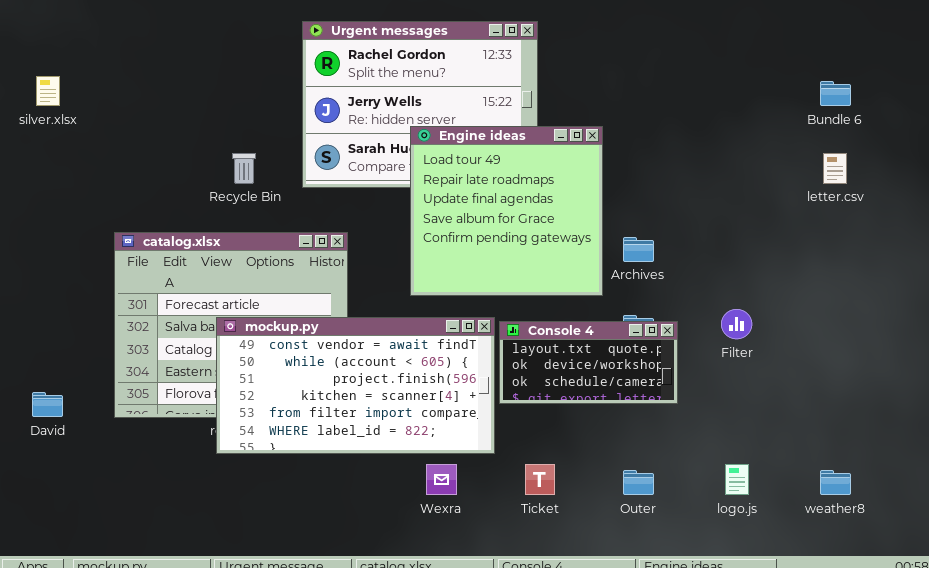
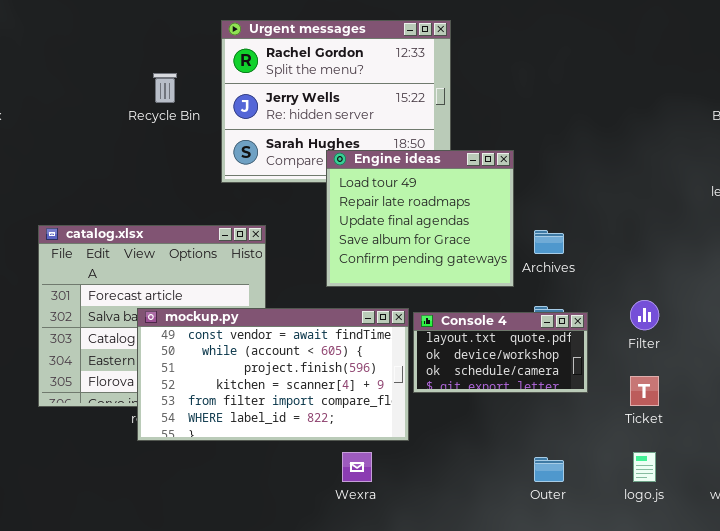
Engine ideas: [410,126,603,296] -> [326,150,514,287], resized
Recycle Bin: [232,153,256,184] -> [153,73,177,103], moved
Ticket: [525,464,555,495] -> [630,376,659,406], moved

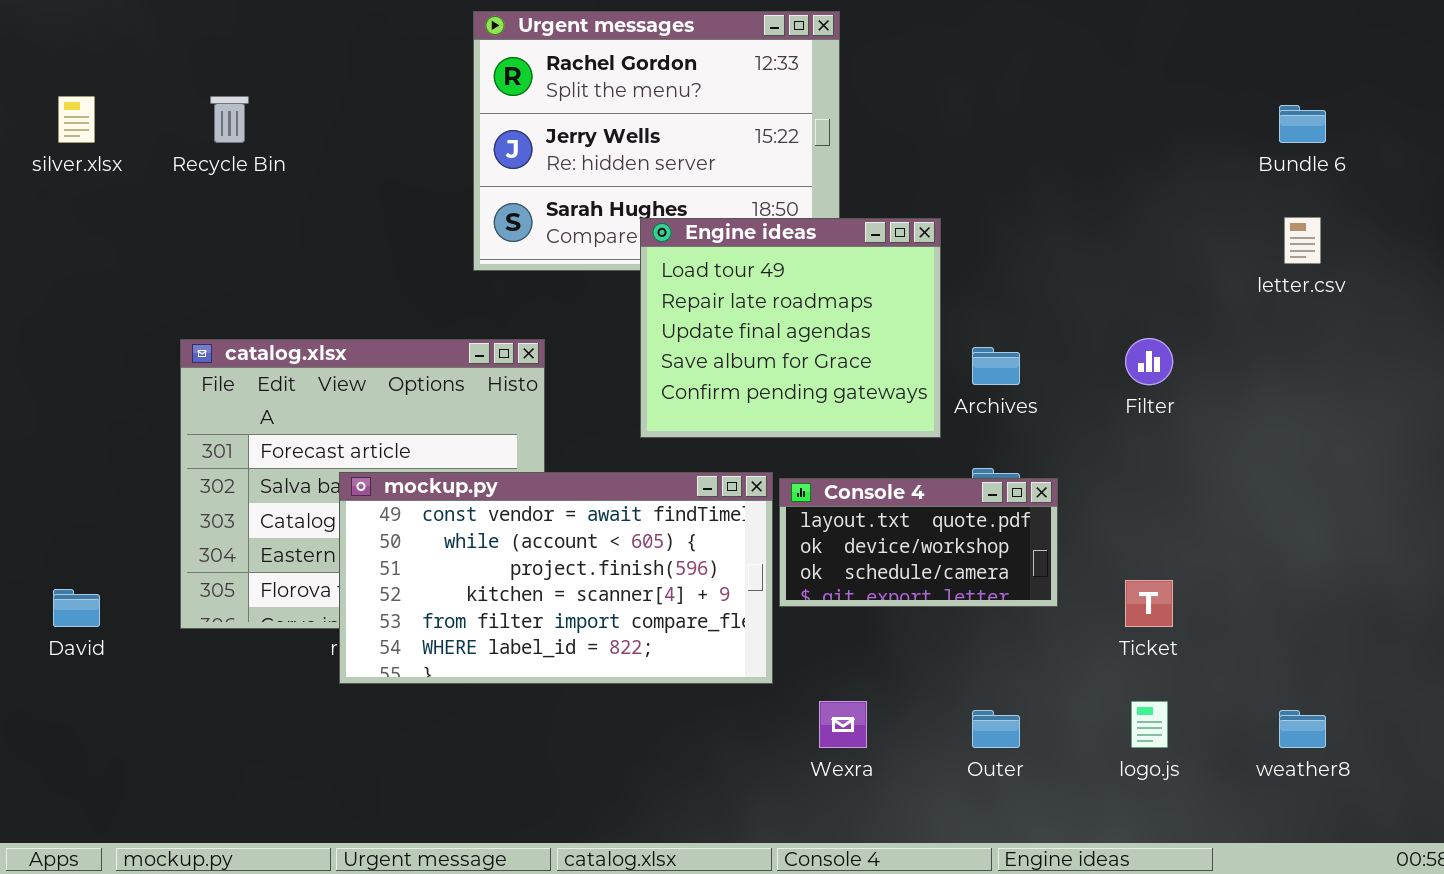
Recycle Bin: [153,73,177,103] -> [210,96,249,143], moved
Filter: [630,300,659,330] -> [1125,338,1173,385], moved
Wexra: [342,452,372,482] -> [819,701,867,748], moved

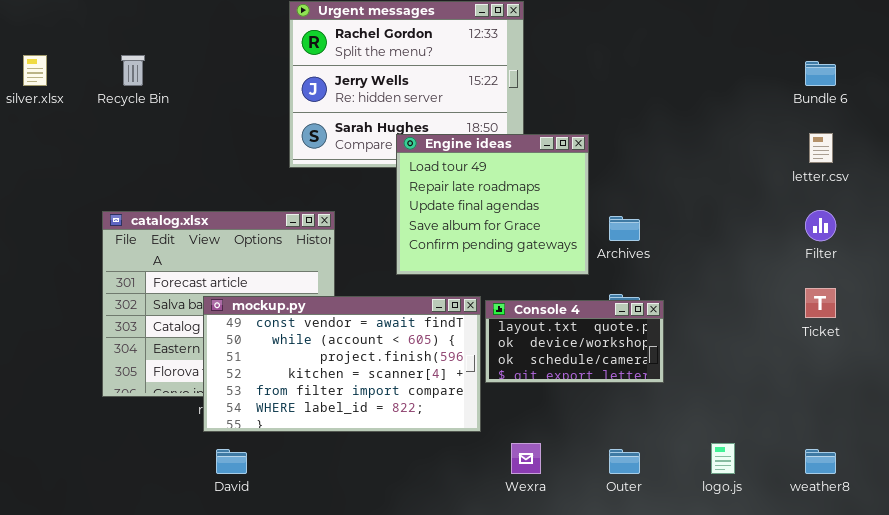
Filter: [1125,338,1173,385] -> [805,210,836,241], moved
Ticket: [1125,580,1173,627] -> [805,288,836,318], moved
David: [53,589,100,627] -> [216,449,247,474], moved

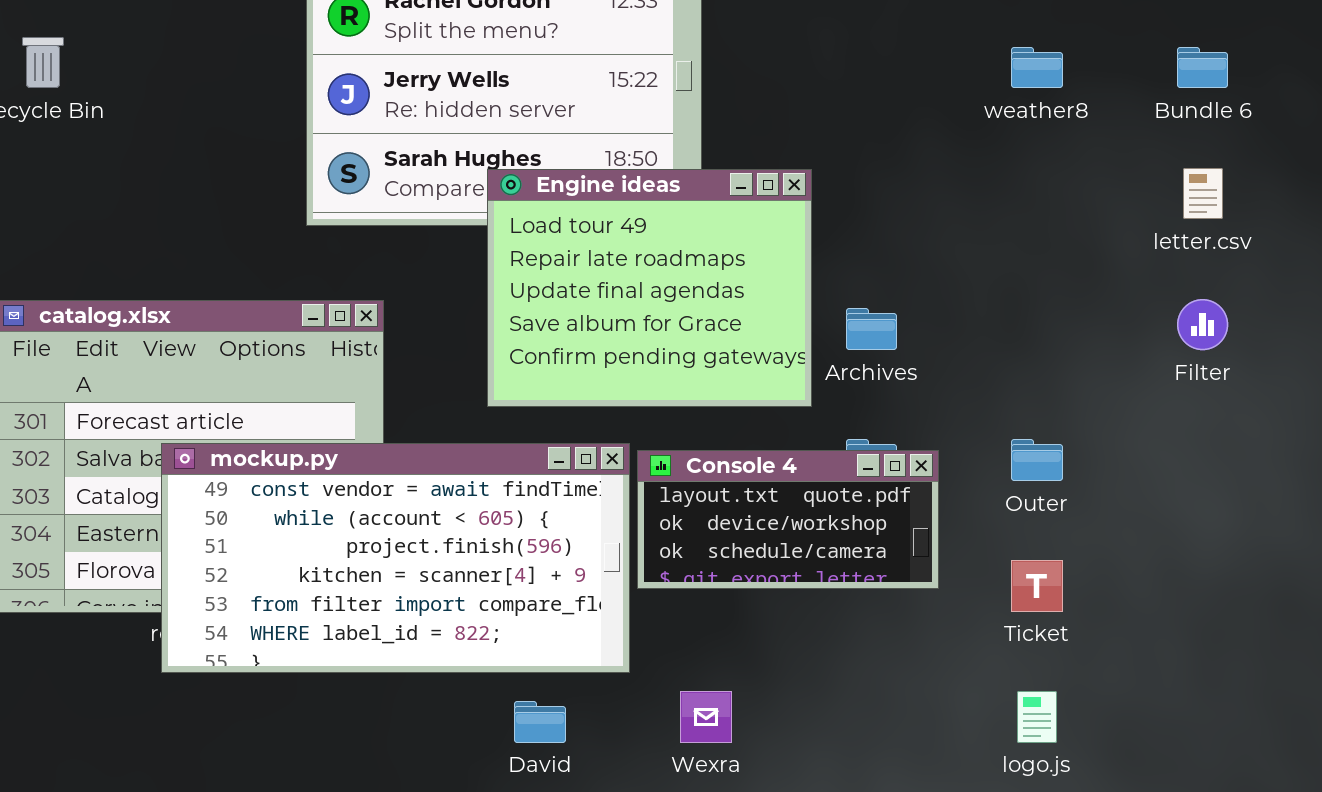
Ticket: [805,288,836,318] -> [1011,560,1063,612], moved
David: [216,449,247,474] -> [514,701,566,743], moved
Outer: [609,449,640,474] -> [1011,439,1063,481], moved
weather8: [805,449,836,474] -> [1011,47,1063,88], moved

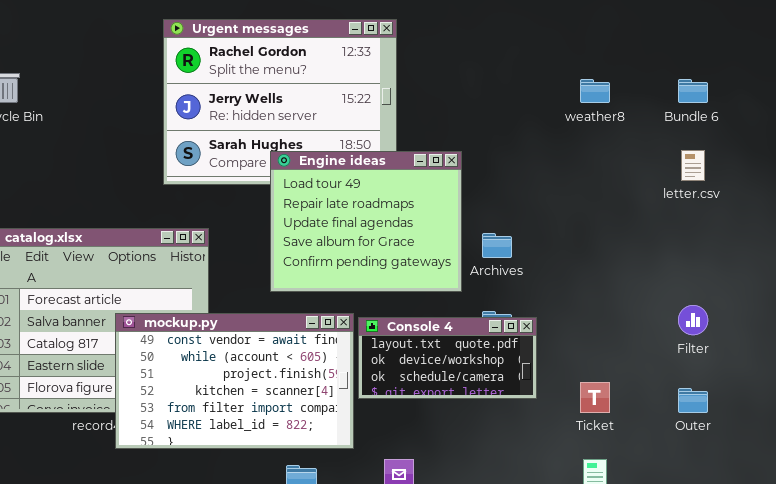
Filter: [1177,299,1228,350] -> [678,305,708,335], moved
Outer: [1011,439,1063,481] -> [678,388,708,413], moved
mockup.py: [161,443,630,673] -> [115,313,354,449], resized

